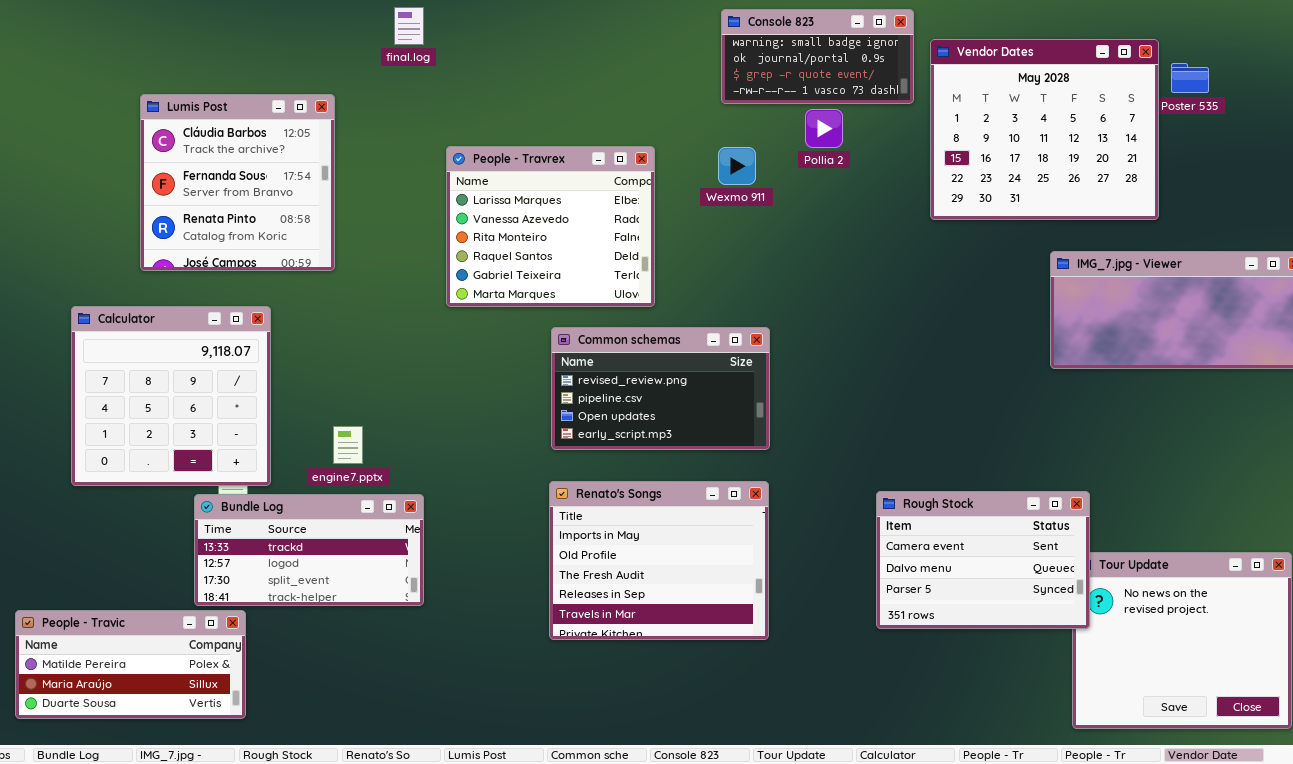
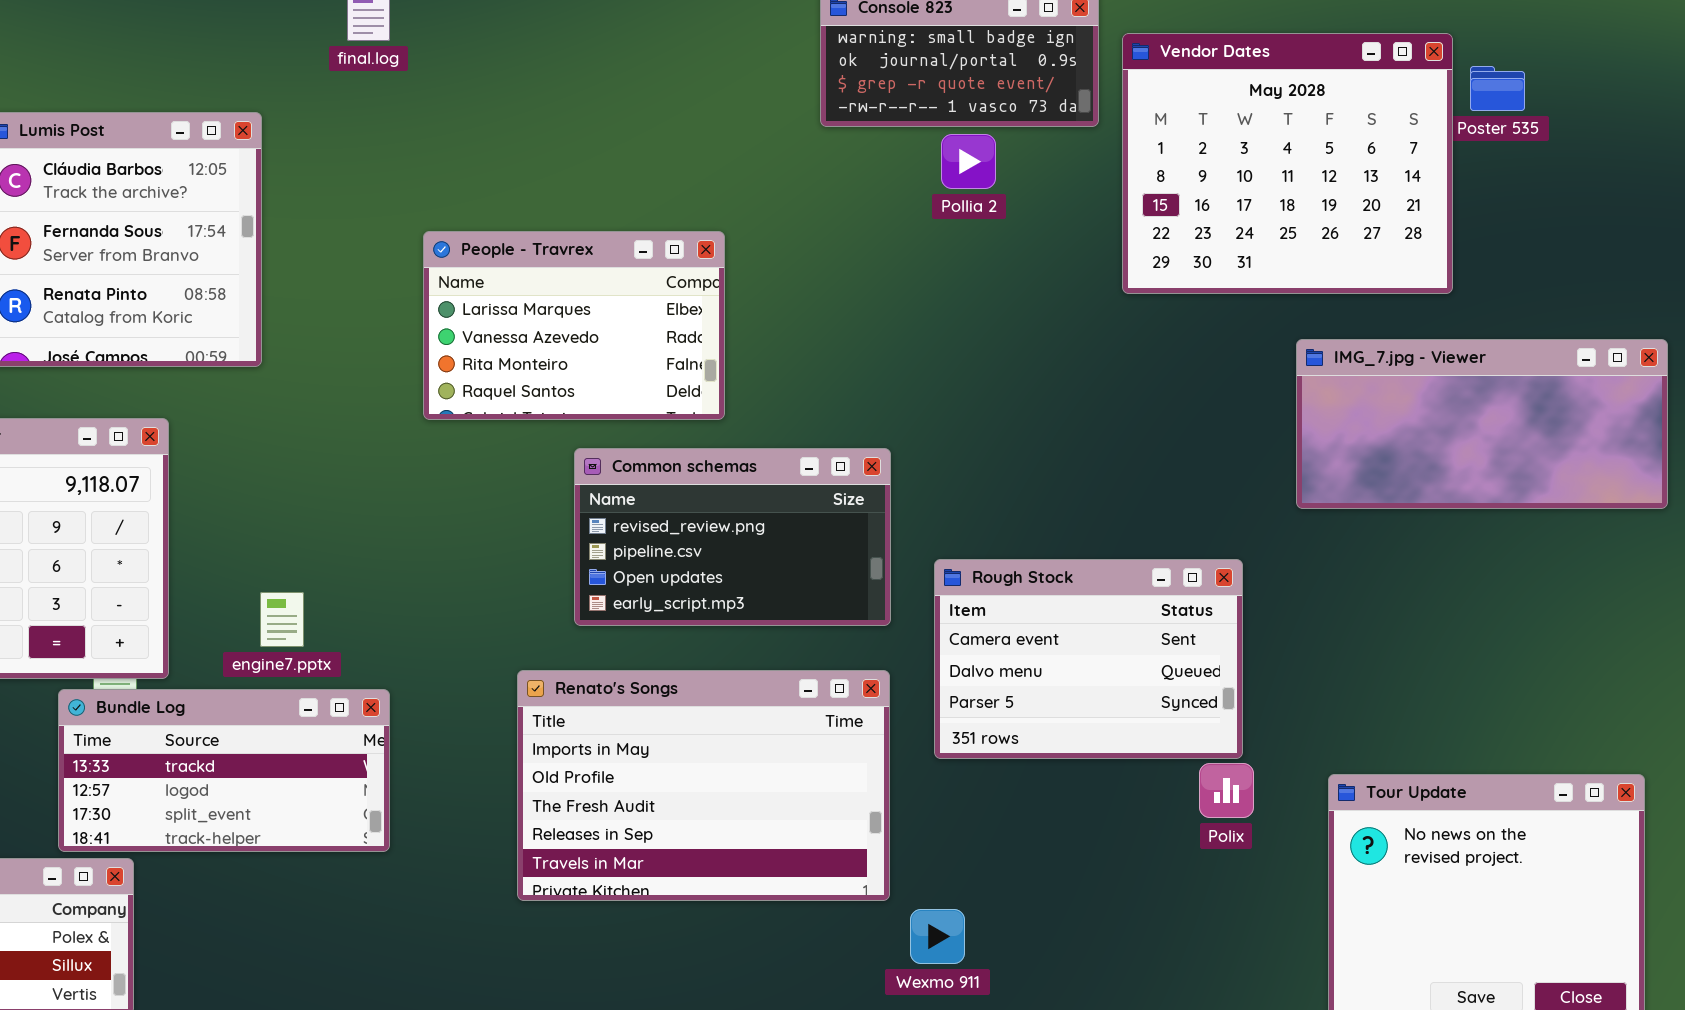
People - Travrex: [446,146,655,307] -> [423,231,725,420], resized
Wexmo 911: [718,147,756,185] -> [910,909,965,964], moved
Renato's Songs: [549,481,769,640] -> [517,670,890,901], resized
Rough Stock: [876,491,1090,629] -> [934,559,1243,759], moved

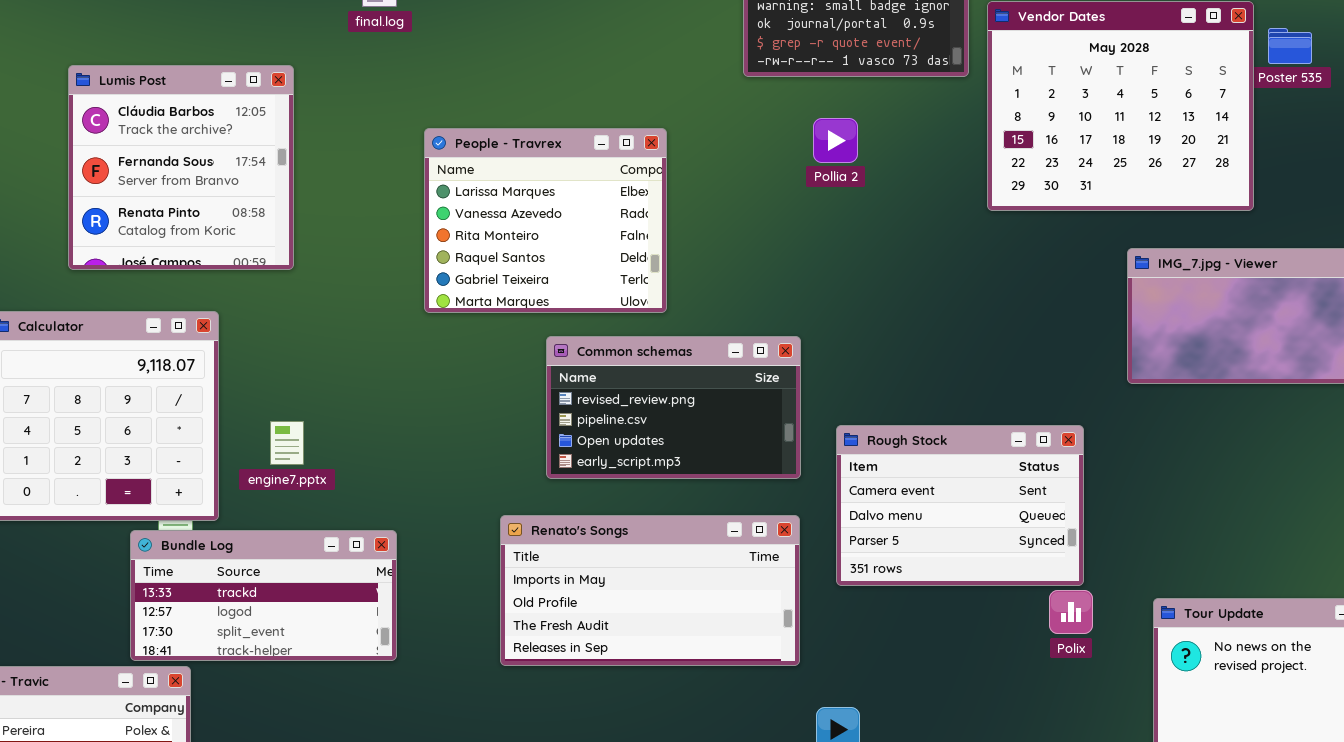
Pollia 2: [941,134,996,189] -> [813,118,858,163], moved
People - Travrex: [423,231,725,420] -> [424,128,667,313], resized
engine7.pptx: [260,592,304,647] -> [270,421,304,465], moved
Renato's Songs: [517,670,890,901] -> [500,515,800,666], resized

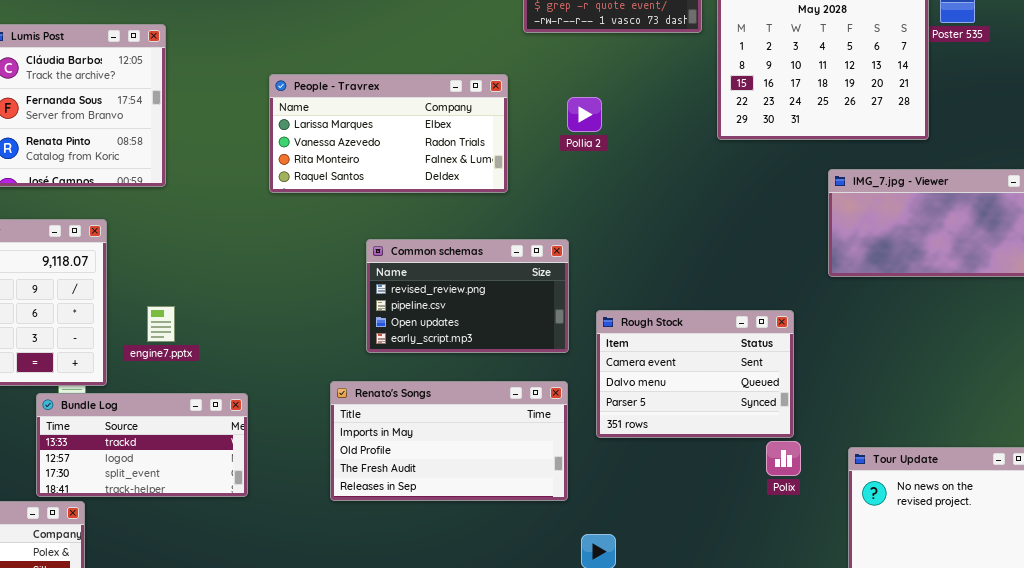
Pollia 2: [813,118,858,163] -> [567,97,602,132], moved
People - Travrex: [424,128,667,313] -> [269,74,508,193], resized

